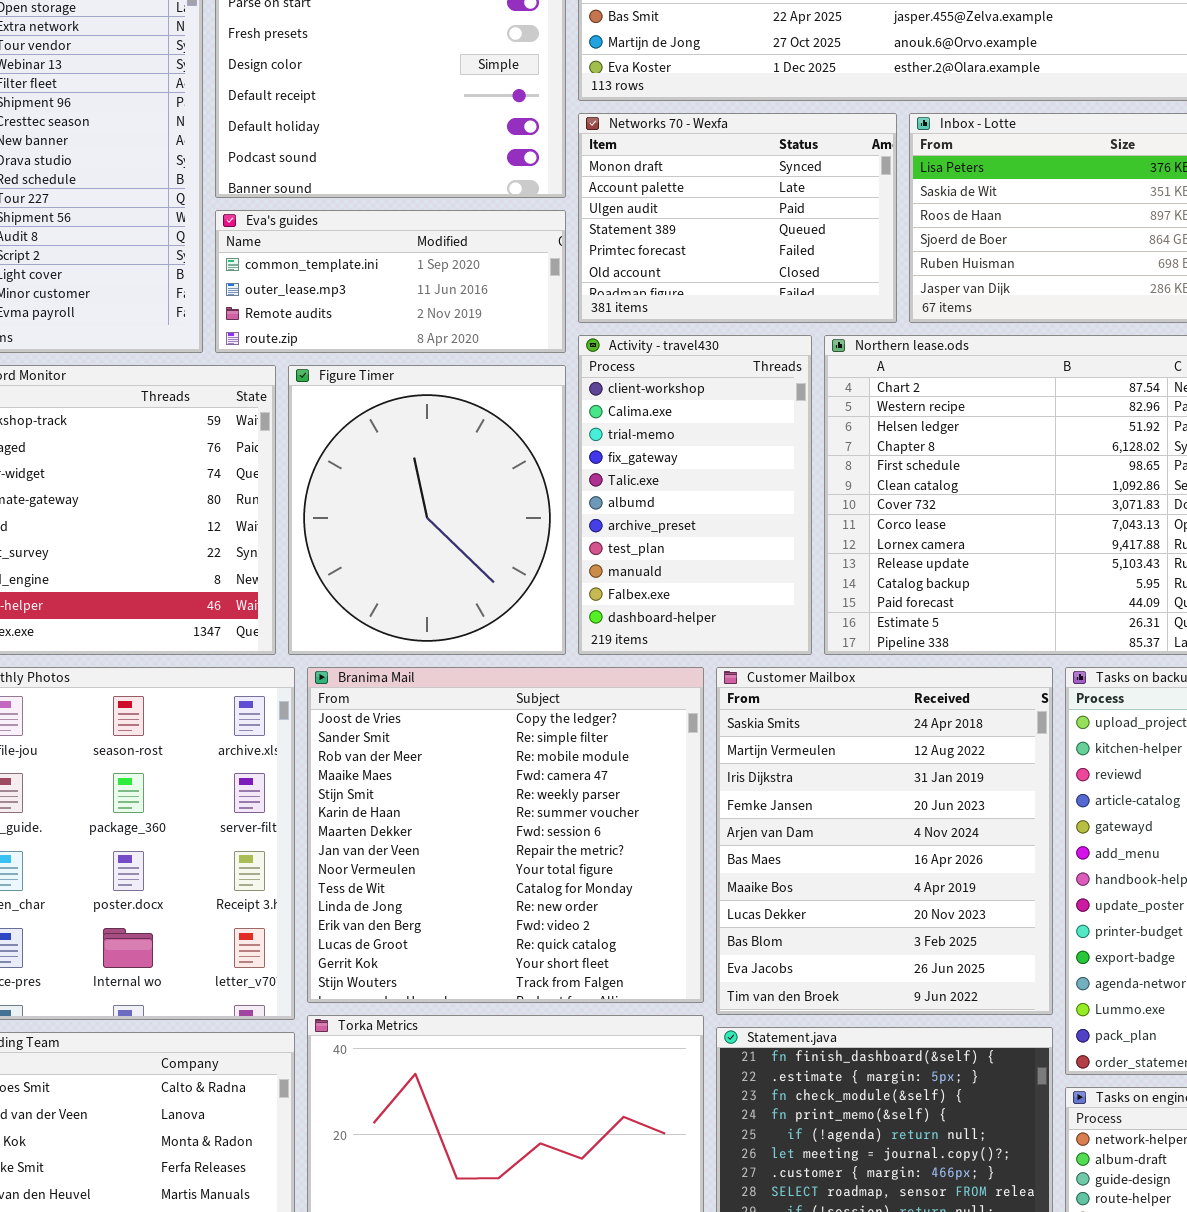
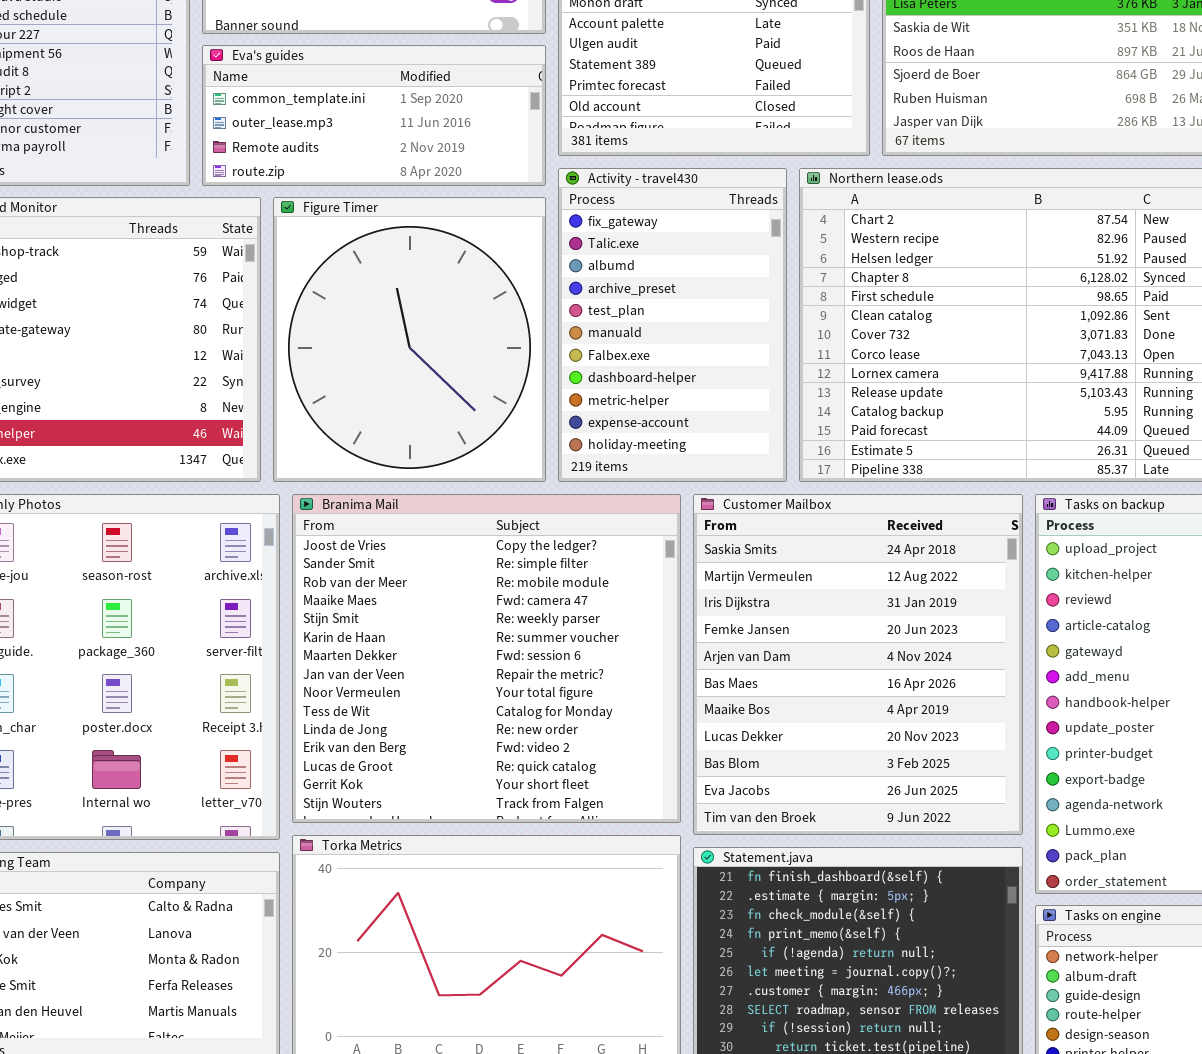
Activity - travel430: [578,335,812,655] -> [558,168,787,482], scrolled down 3 rows

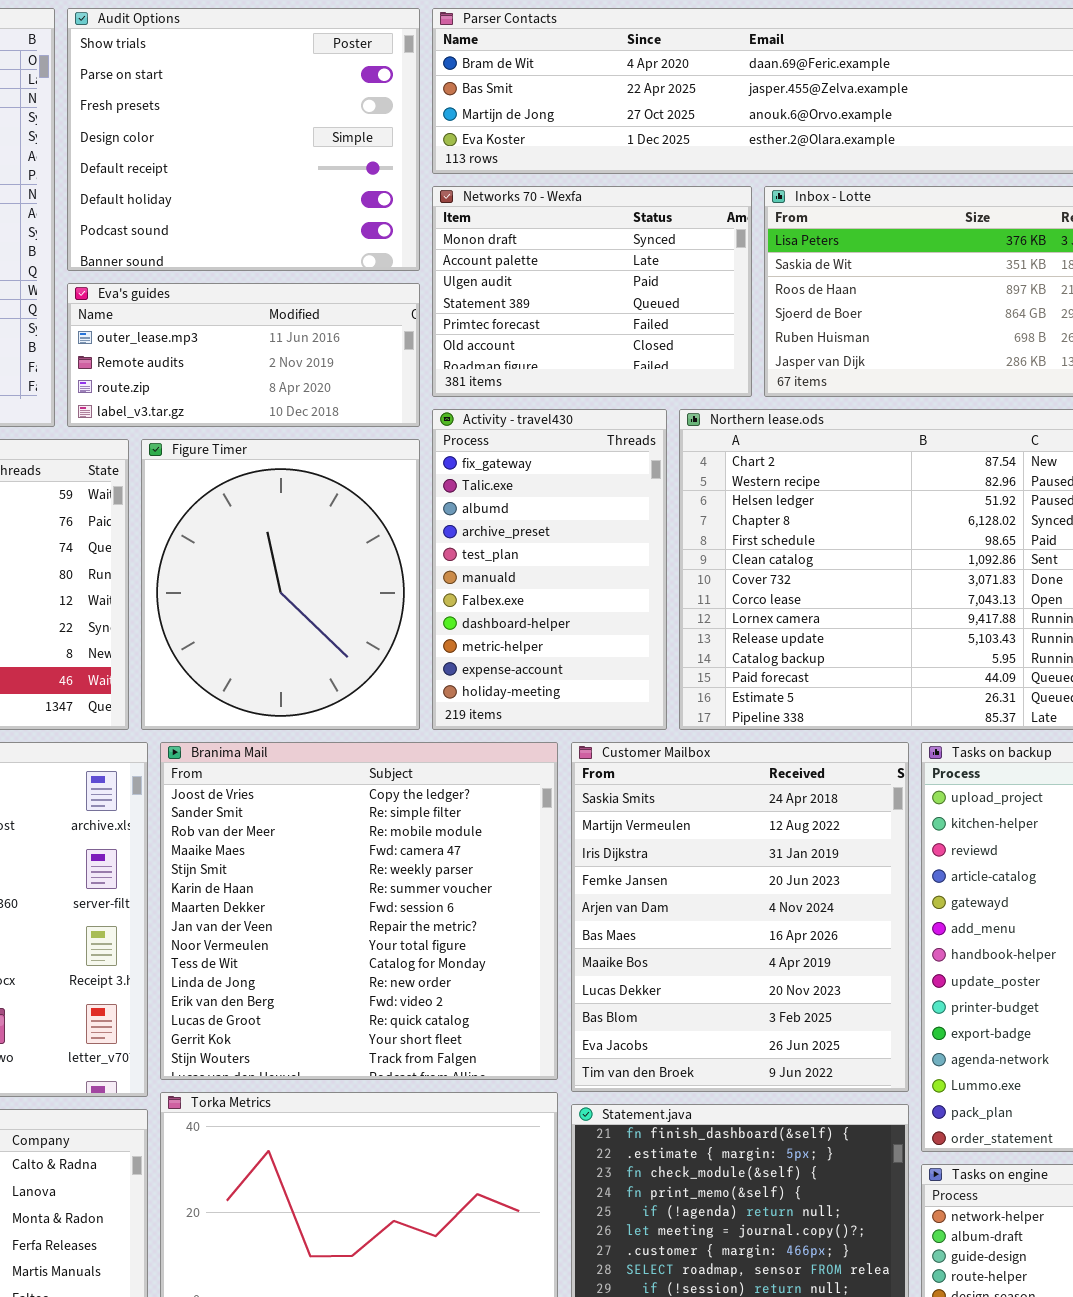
Eva's guides: [202,45,546,186] -> [67,283,420,427], scrolled down 1 row

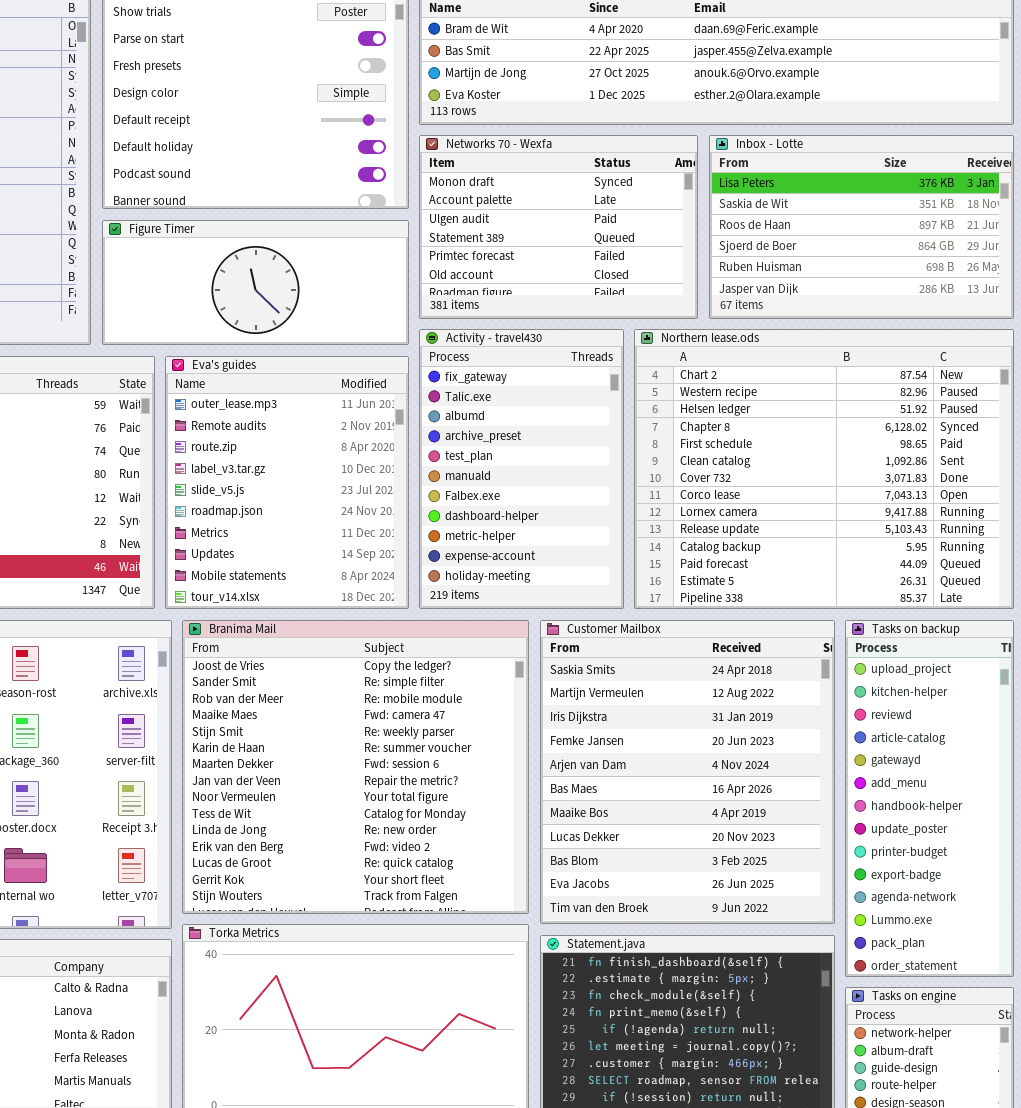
Eva's guides: [67,283,420,427] -> [165,356,409,609], moved, resized
Figure Timer: [141,439,420,730] -> [102,220,409,345], moved, resized

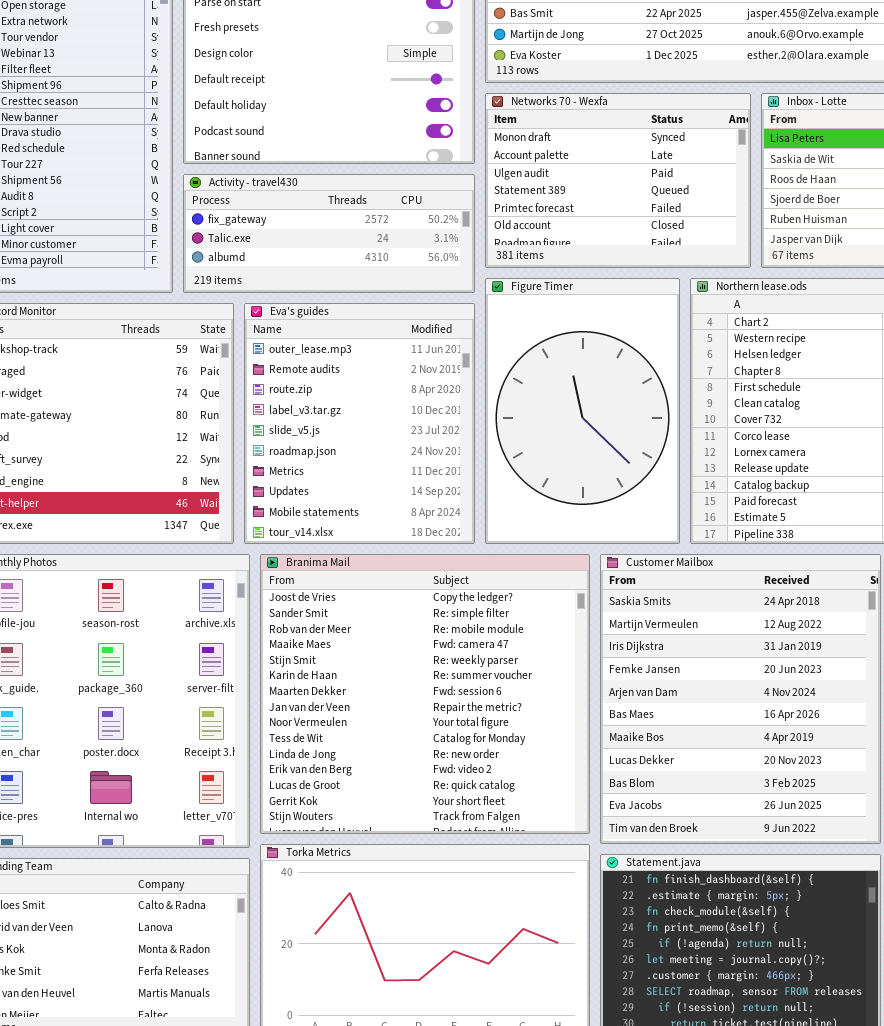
Figure Timer: [102,220,409,345] -> [485,278,680,544], moved, resized
Activity - travel430: [419,329,624,609] -> [183,174,475,293], moved, resized

